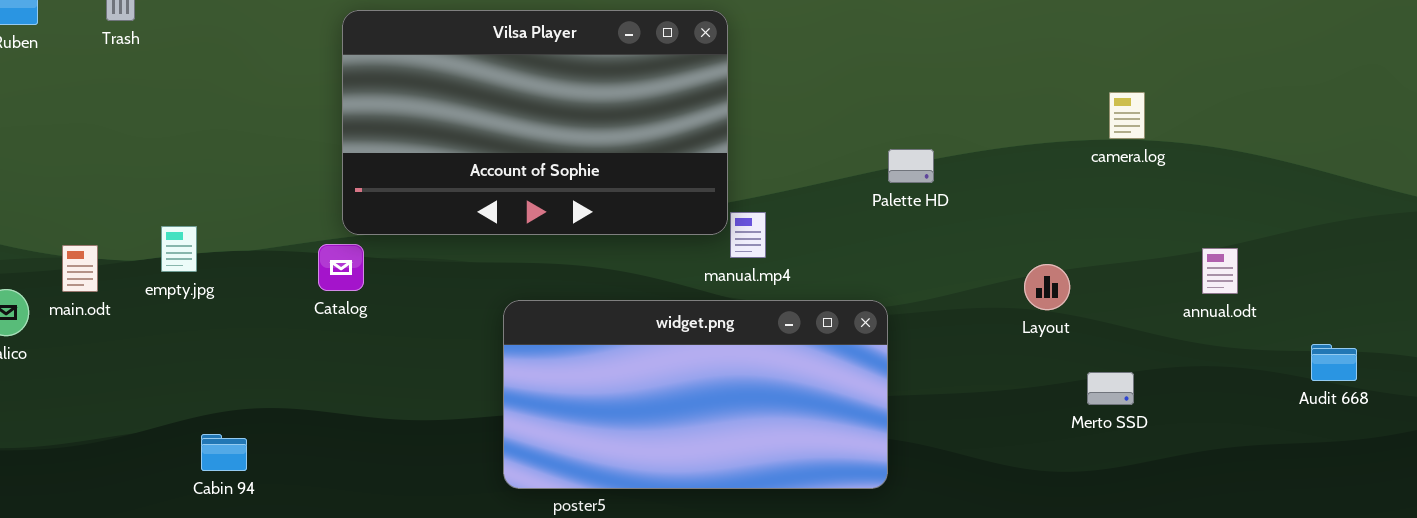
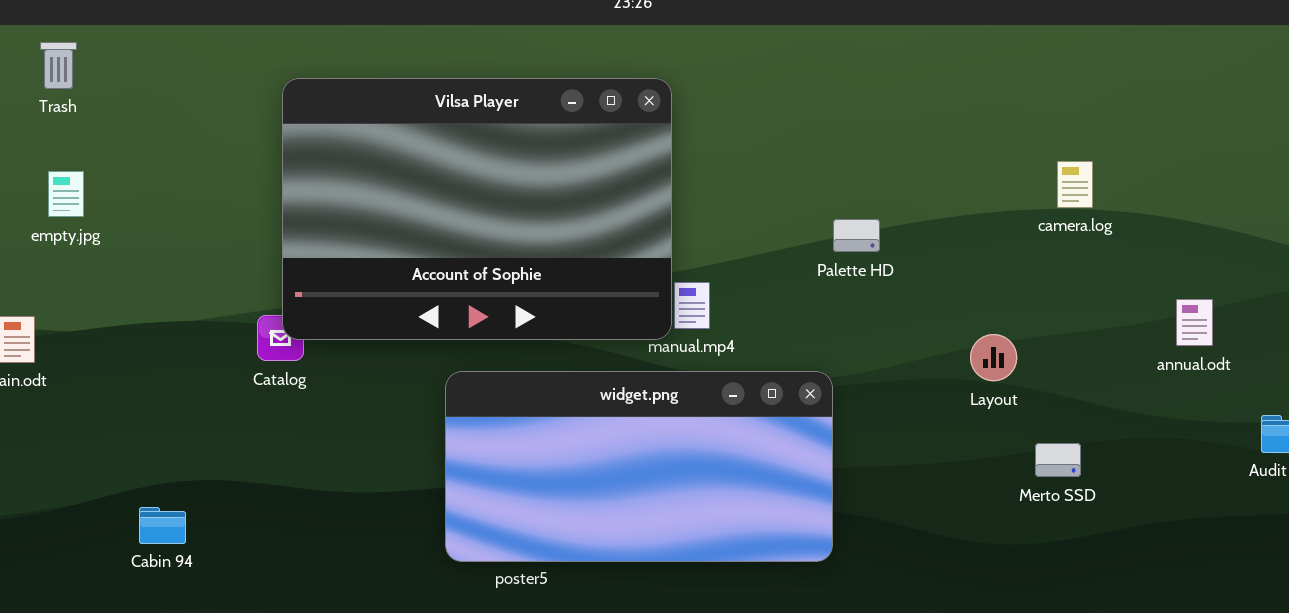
Vilsa Player: [342,10,728,235] -> [282,78,672,340], resized
empty.jpg: [161,226,197,272] -> [48,171,84,217], moved
annual.odt: [1202,248,1238,294] -> [1176,299,1213,346], moved

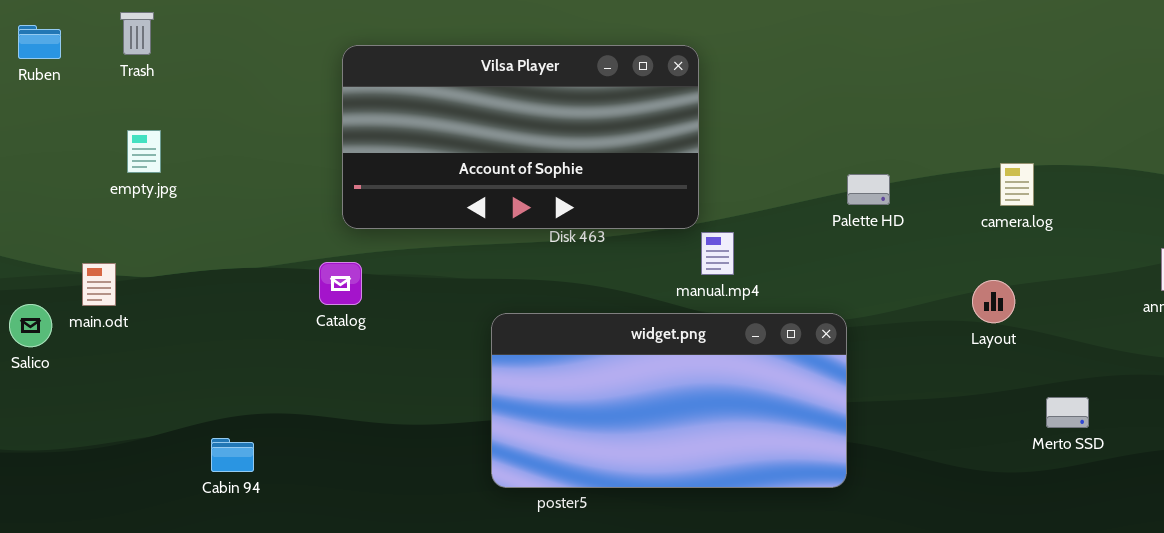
Vilsa Player: [282,78,672,340] -> [342,45,699,229], resized
camera.log: [1057,161,1093,208] -> [1000,163,1034,206], moved
Merto SSD: [1035,443,1081,477] -> [1046,397,1089,428], moved

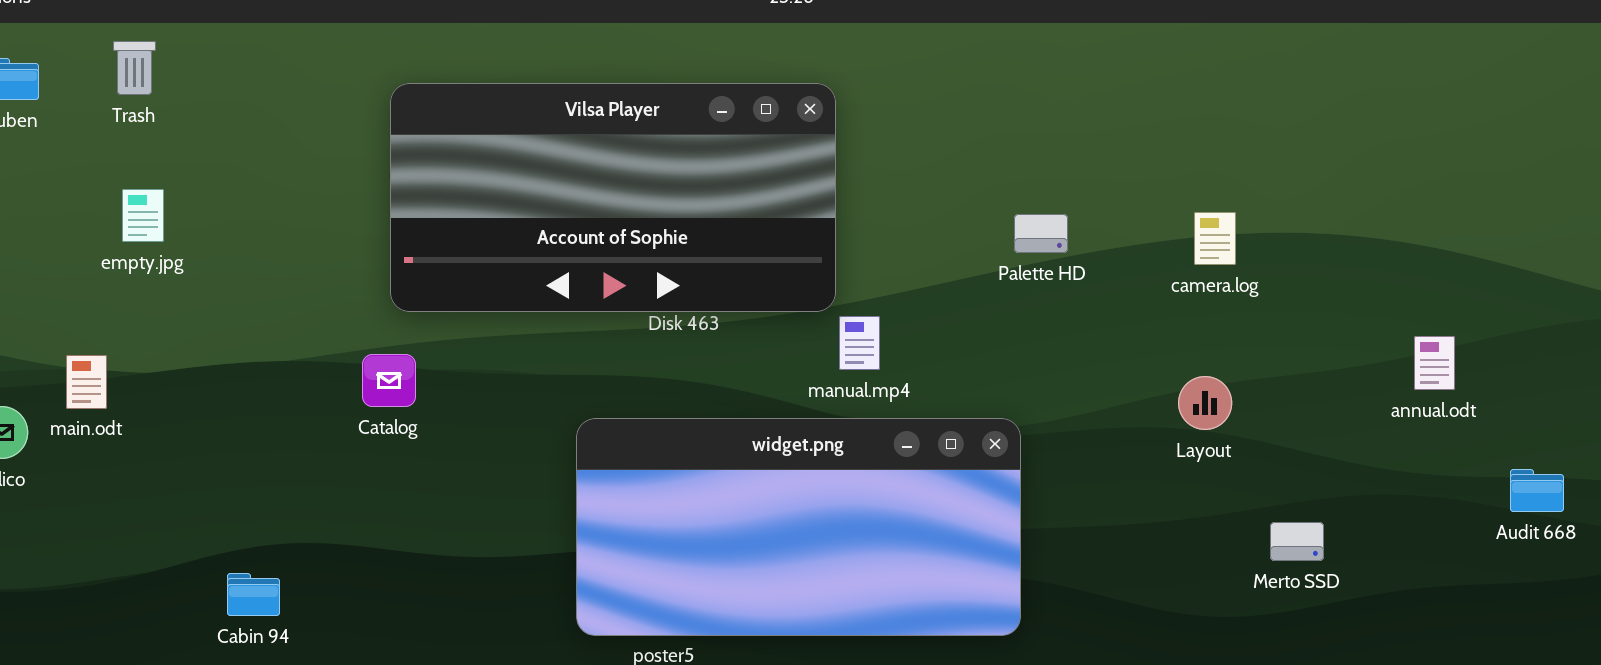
camera.log: [1000,163,1034,206] -> [1194,212,1236,265], moved
Palette HD: [847,174,890,205] -> [1014,214,1068,253], moved

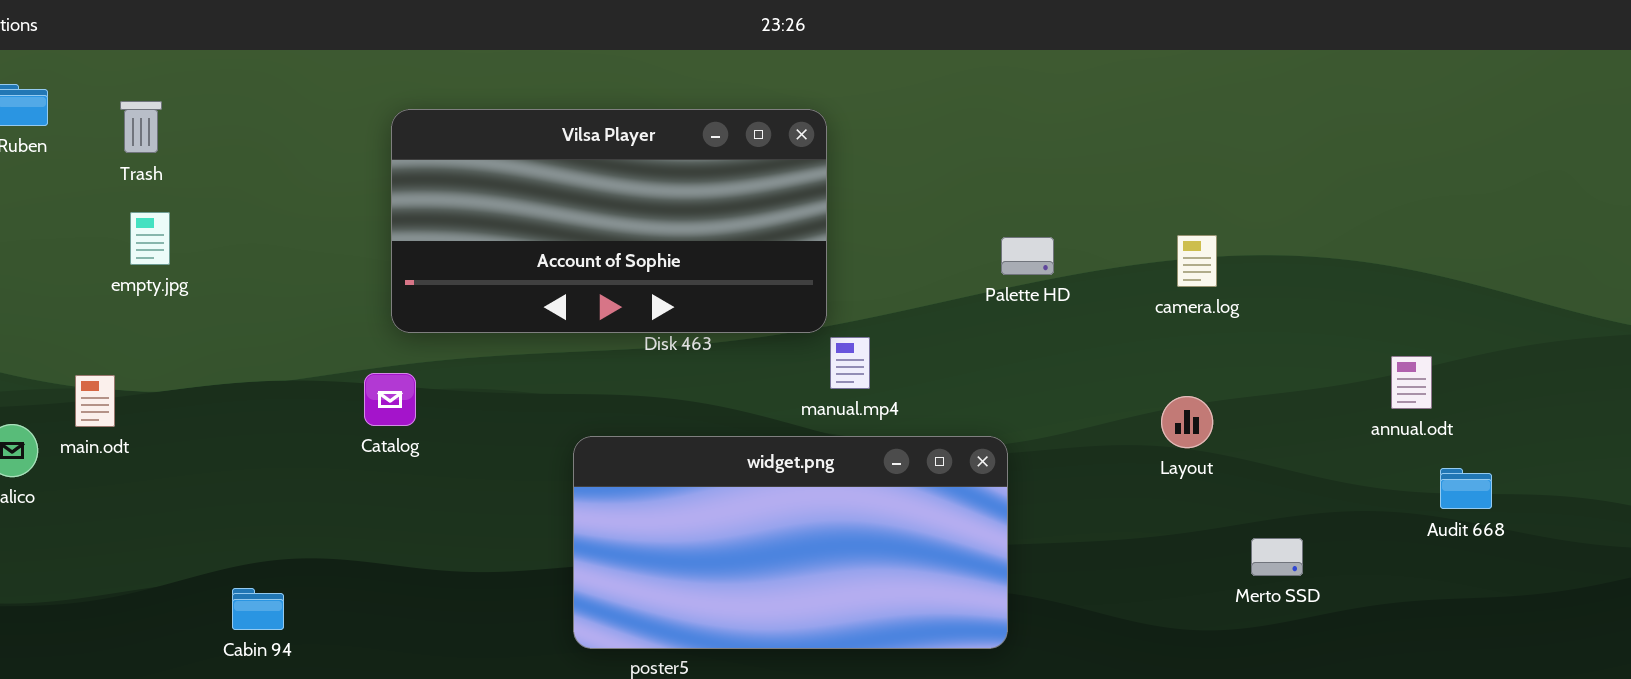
Trash: [113,41,156,95] -> [120,101,162,153], moved
Audit 668: [1510,469,1564,512] -> [1440,468,1492,509], moved

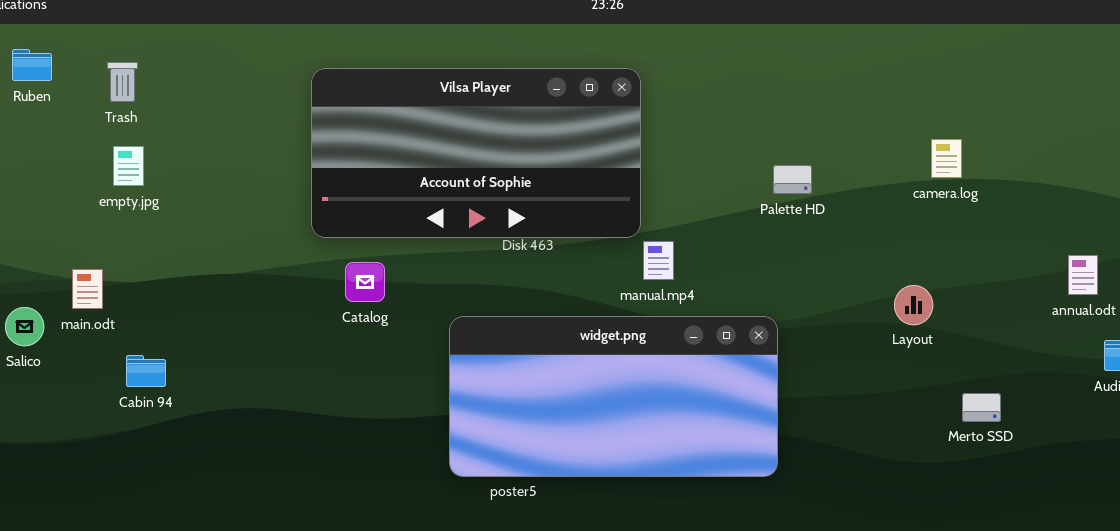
camera.log: [1177,235,1217,287] -> [931,139,962,178], moved
Catalog: [364,373,416,426] -> [345,262,385,302], moved
Cabin 94: [232,588,284,630] -> [126,355,166,387], moved

